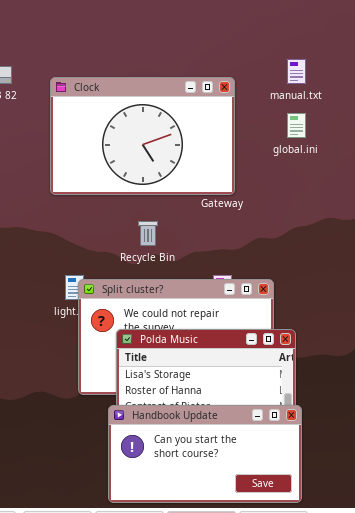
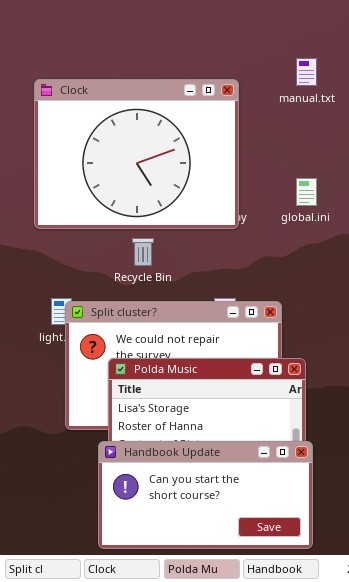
Clock: [50,77,235,195] -> [34,79,239,229], resized
global.ini: [287,113,306,138] -> [296,178,317,206], moved

